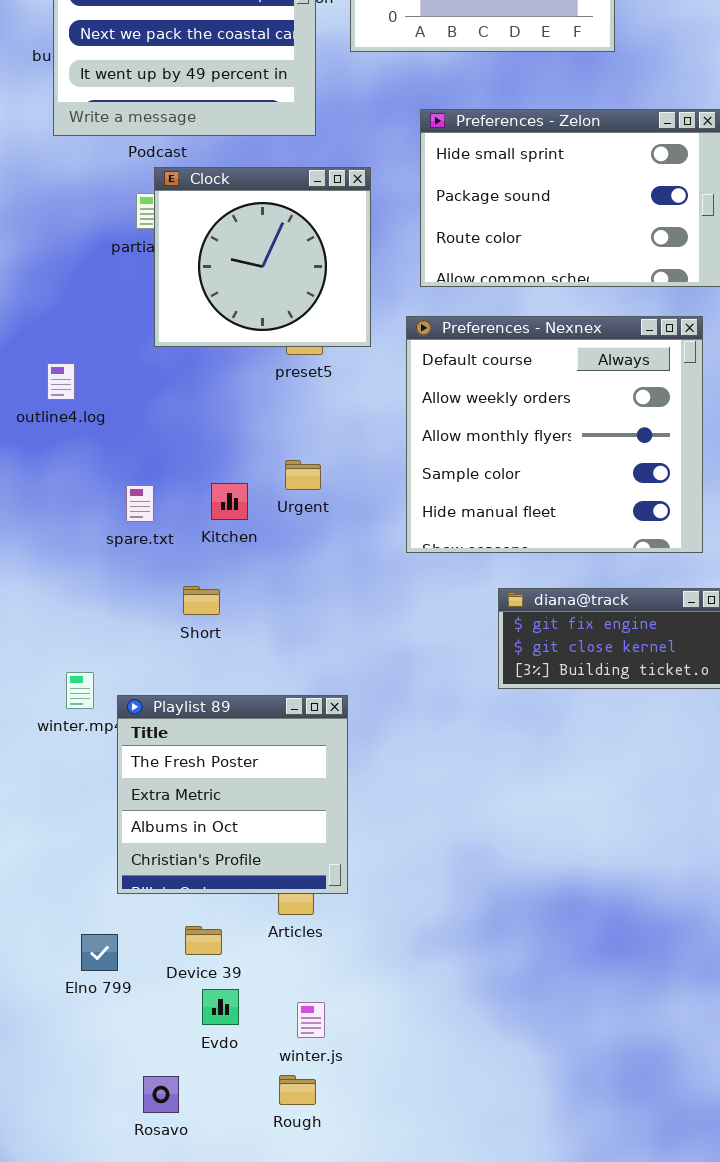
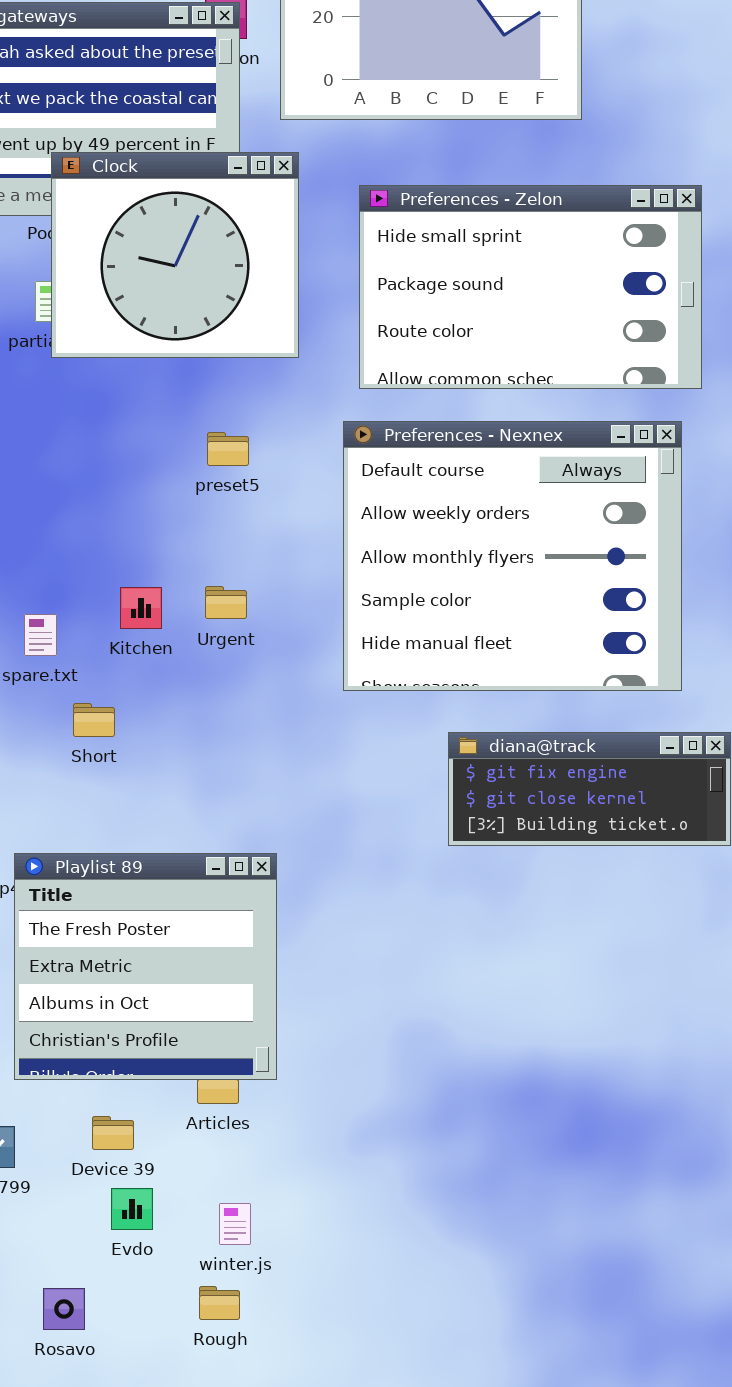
Clock: [154,167,371,347] -> [51,152,299,358], moved
Kitchen: [211,483,248,520] -> [120,587,162,629], moved
Short: [183,586,220,615] -> [73,703,115,737], moved

